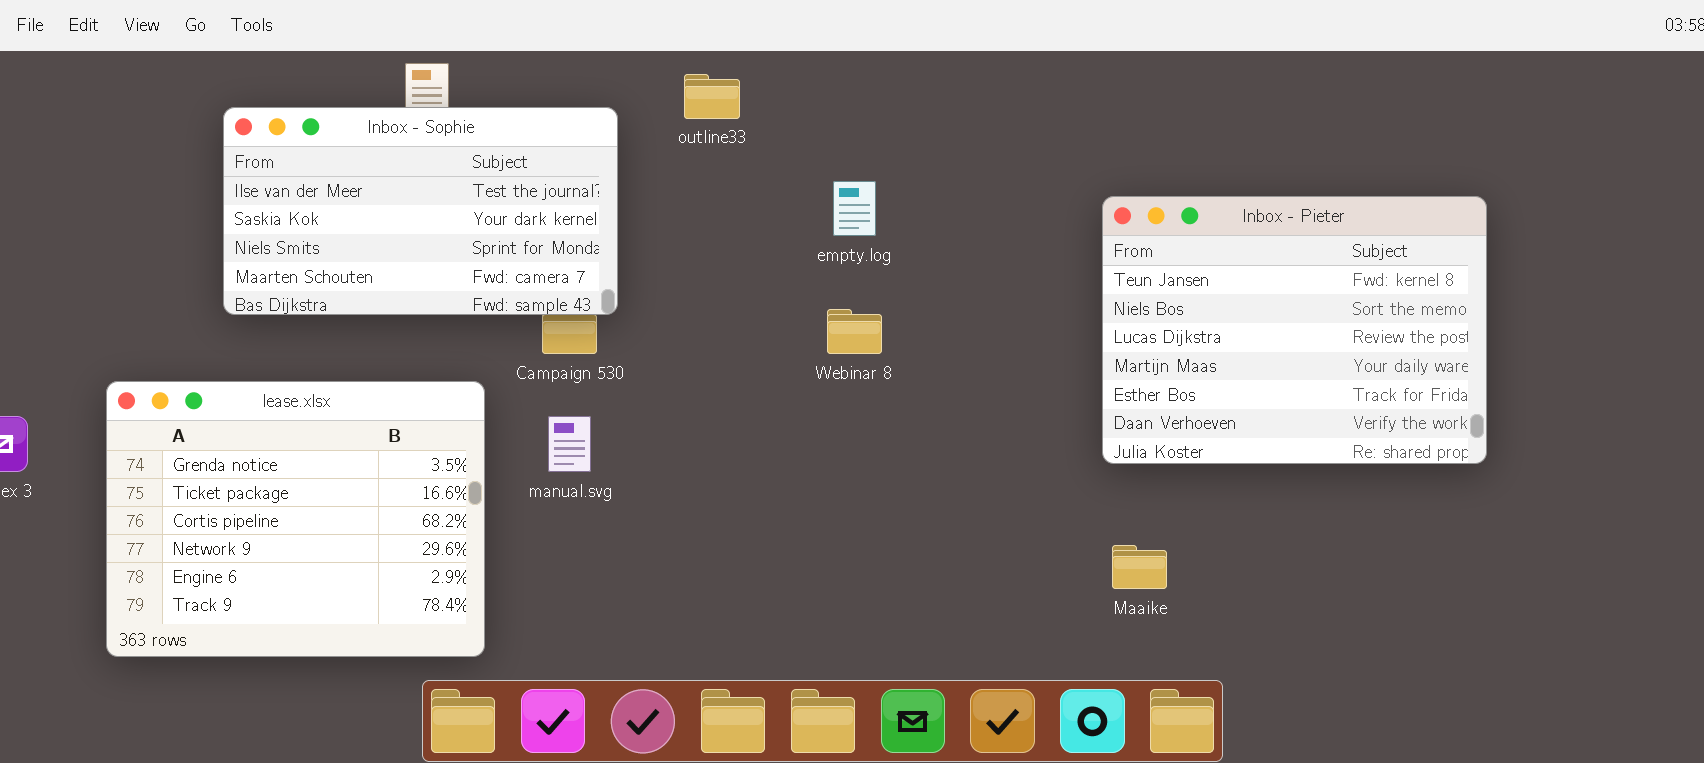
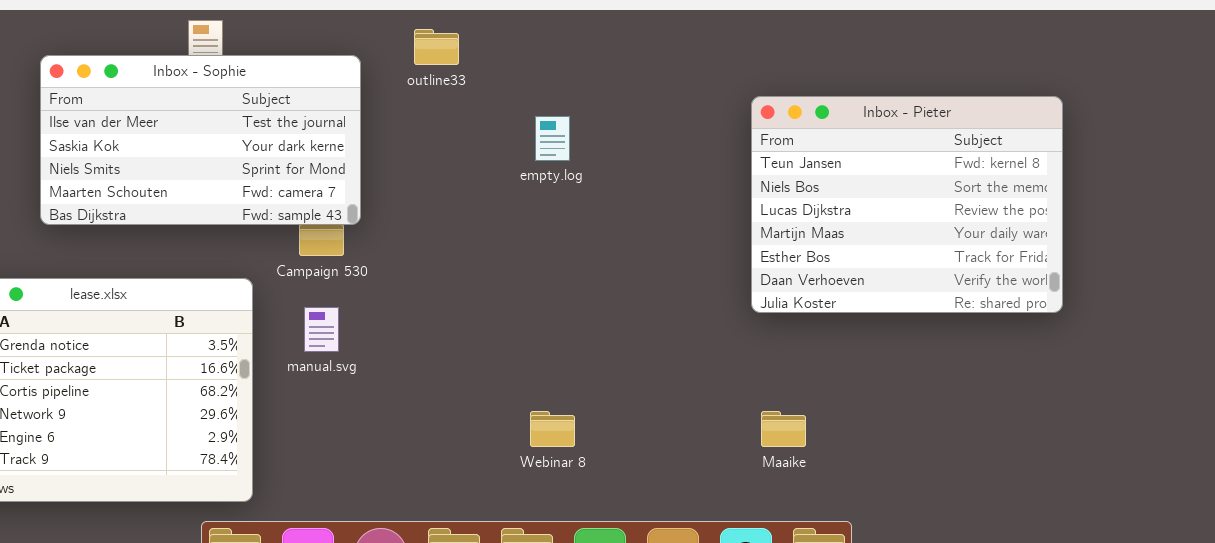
Inbox - Pieter: [1102,196,1487,464] -> [751,96,1063,313], moved
Webinar 8: [827,309,882,354] -> [530,411,575,447], moved

